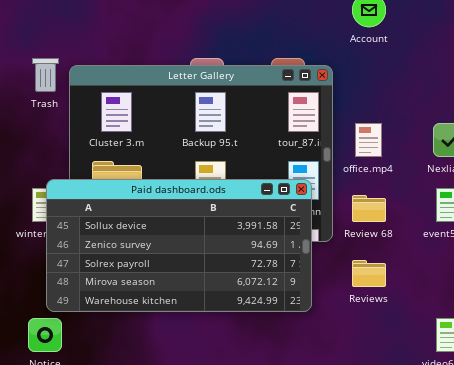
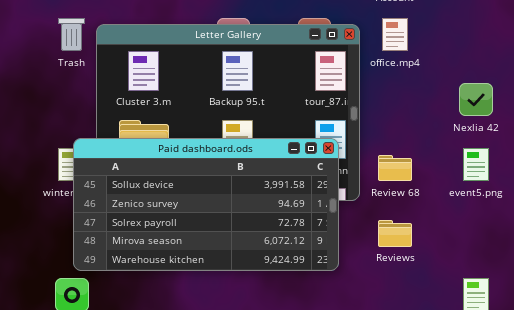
office.mp4: [355,123,382,157] -> [382,18,408,51], moved

